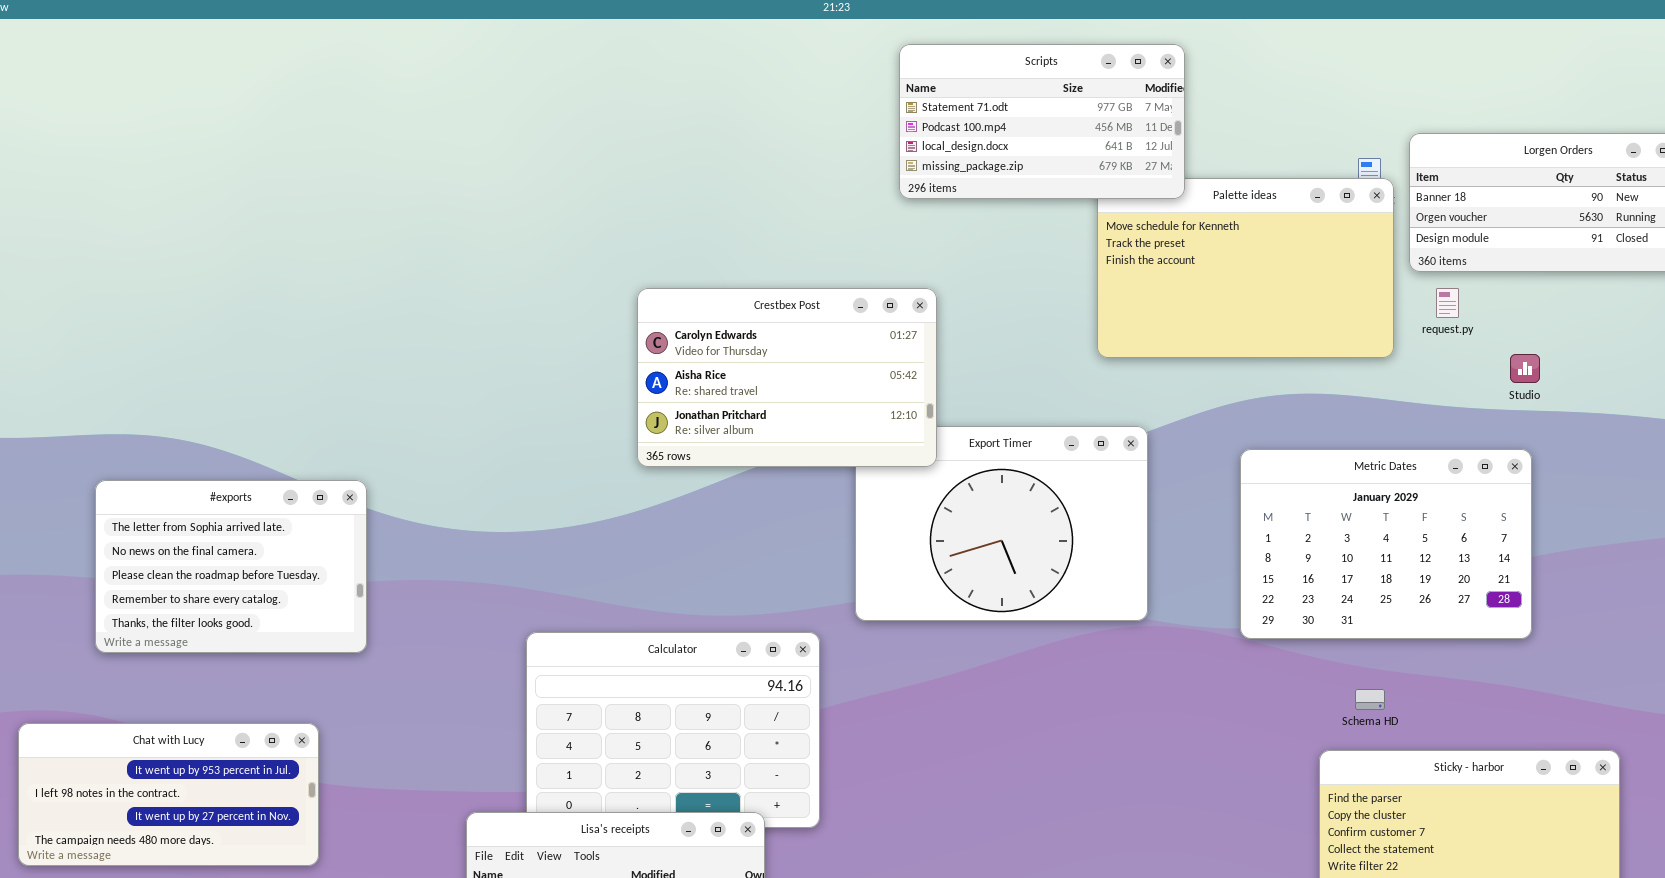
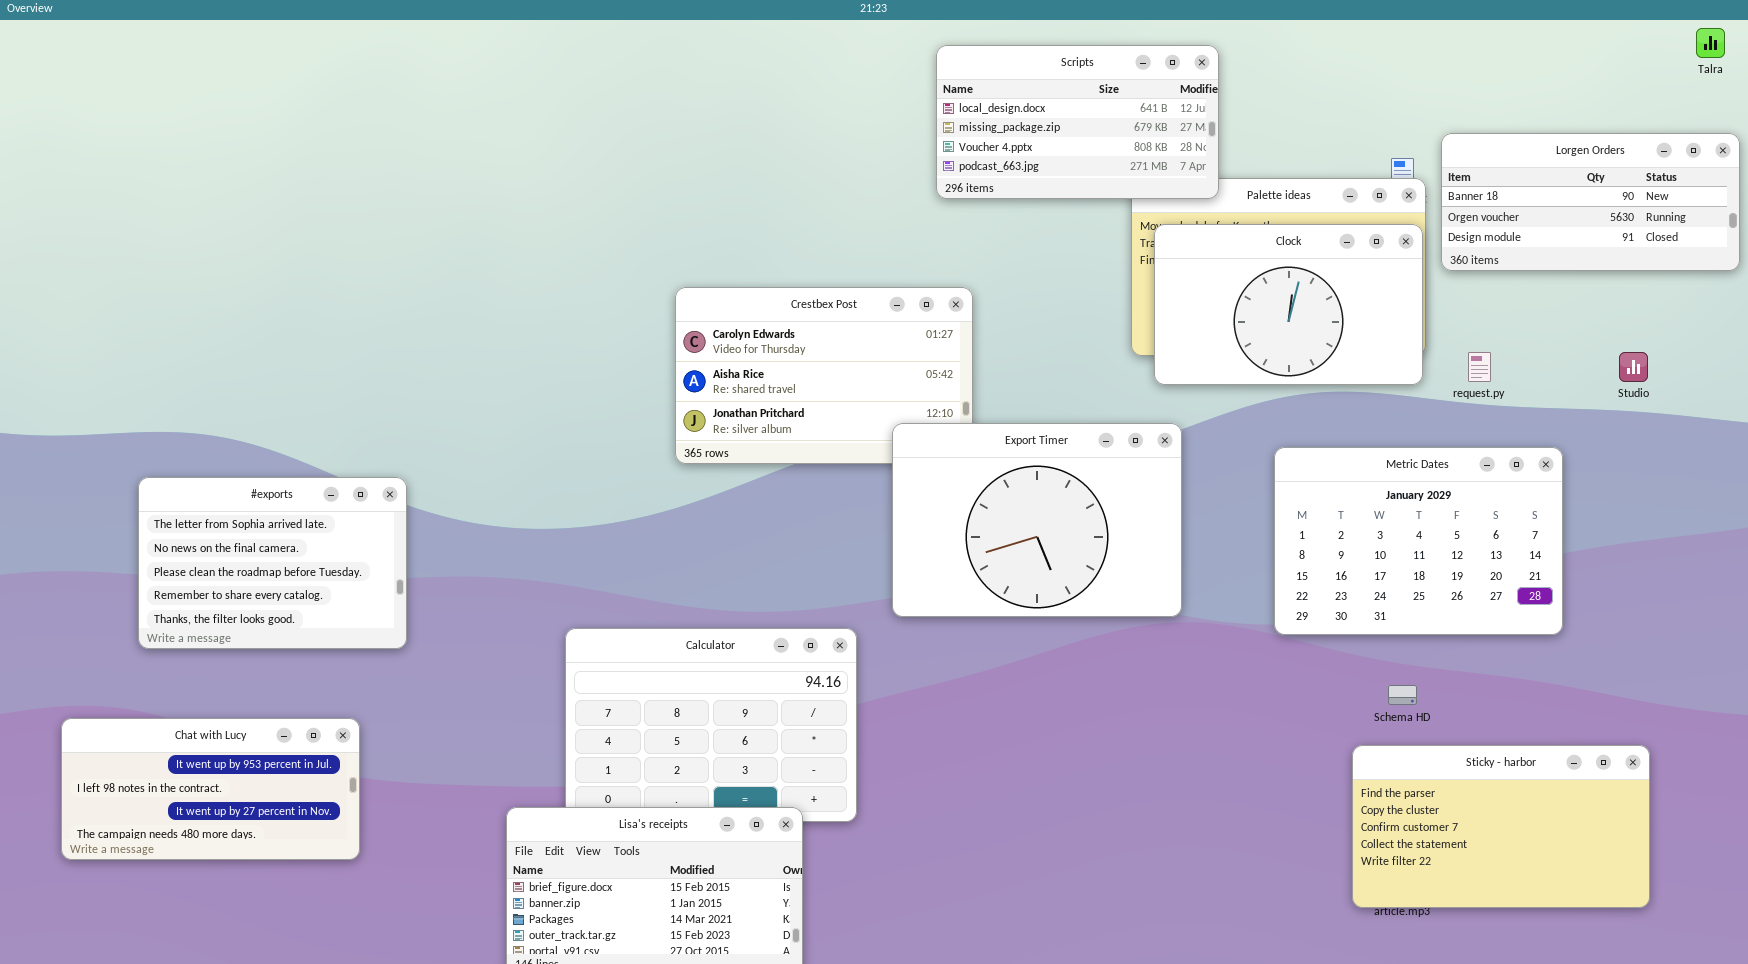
Scripts: [899,44,1185,199] -> [936,45,1219,199], scrolled down 2 rows
Clock: none -> [1154,224,1423,385], opened
request.py: [1436,288,1459,318] -> [1468,352,1491,382], moved
Studio: [1510,354,1540,383] -> [1619,352,1648,382], moved
Export Timer: [855,426,1148,621] -> [892,423,1182,617], raised

